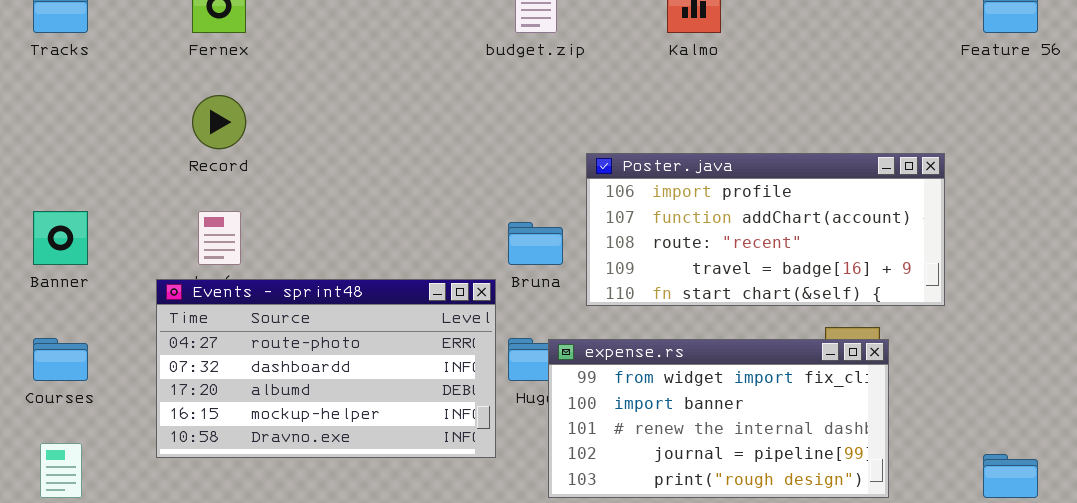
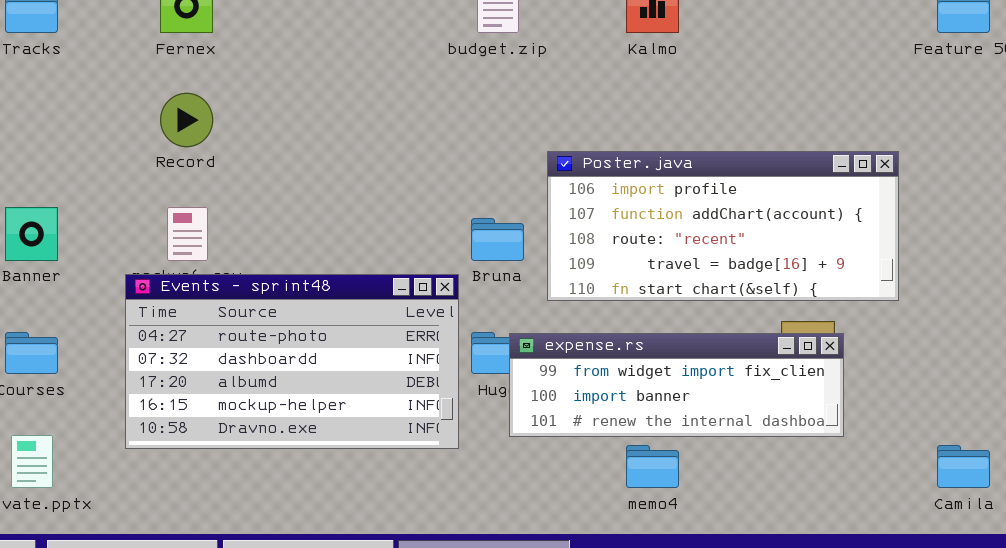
expense.rs: [548,339,889,498] -> [509,333,844,437], resized

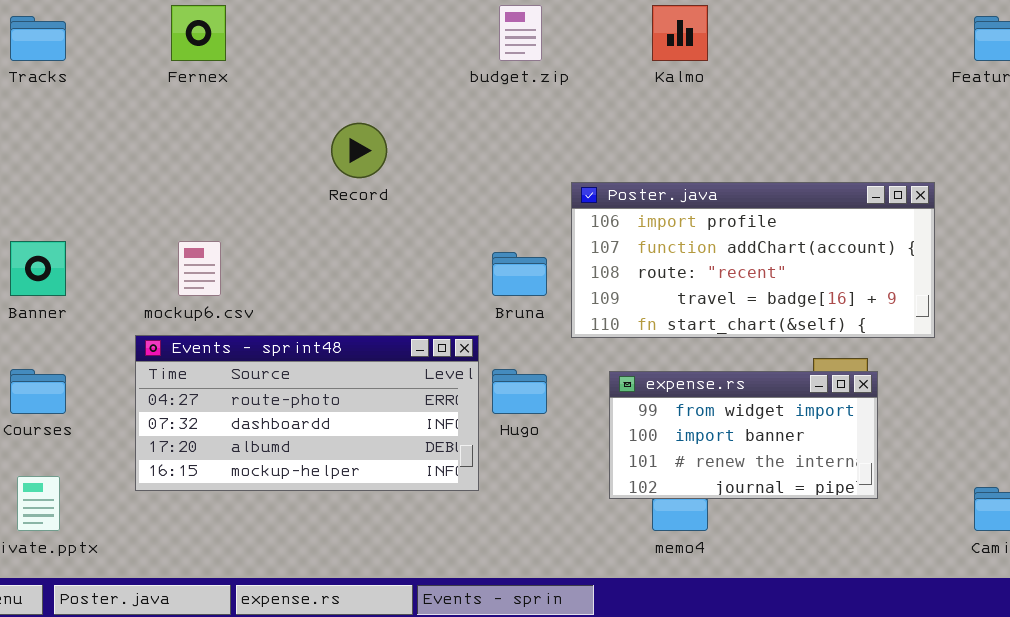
Record: [160,93,213,147] -> [331,123,387,178], moved
Events - sprint48: [125,274,459,449] -> [135,335,479,491], resized
expense.rs: [509,333,844,437] -> [609,371,878,499], resized

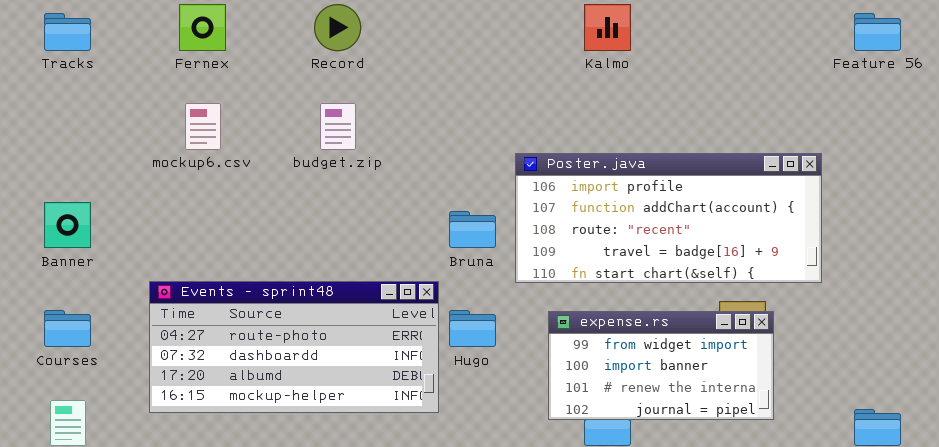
budget.zip: [499,5,542,61] -> [320,103,356,150], moved
Record: [331,123,387,178] -> [314,4,361,51], moved
mockup6.csv: [178,241,221,296] -> [185,103,221,150], moved

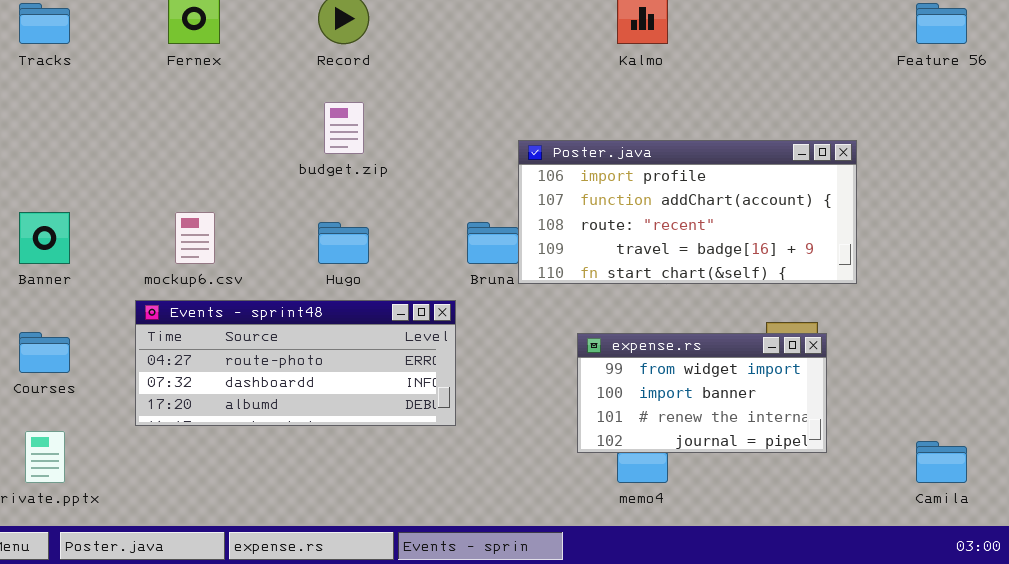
mockup6.csv: [185,103,221,150] -> [175,212,215,264], moved
Poster.java: [515,153,822,283] -> [518,140,857,284], moved
Events - sprint48: [149,281,439,413] -> [135,300,456,426], resized
Hugo: [449,310,496,347] -> [318,222,369,264], moved

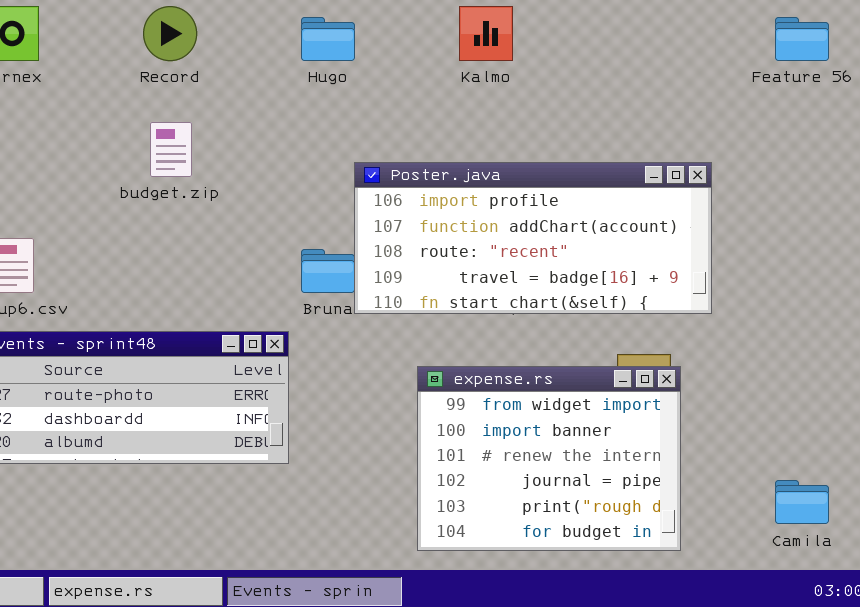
Hugo: [318,222,369,264] -> [301,17,355,61], moved
expense.rs: [577,333,827,453] -> [417,366,681,551], resized

